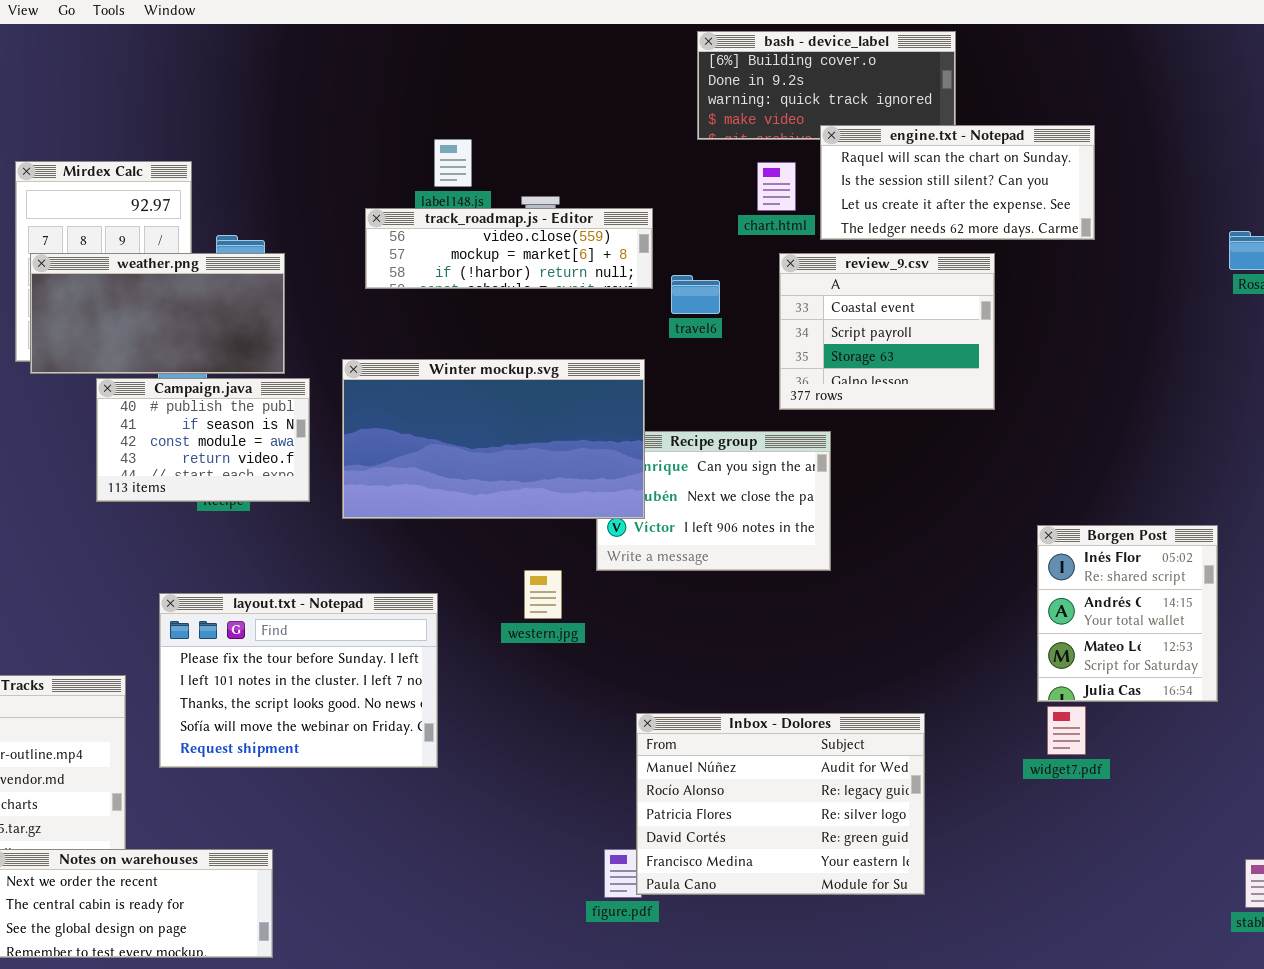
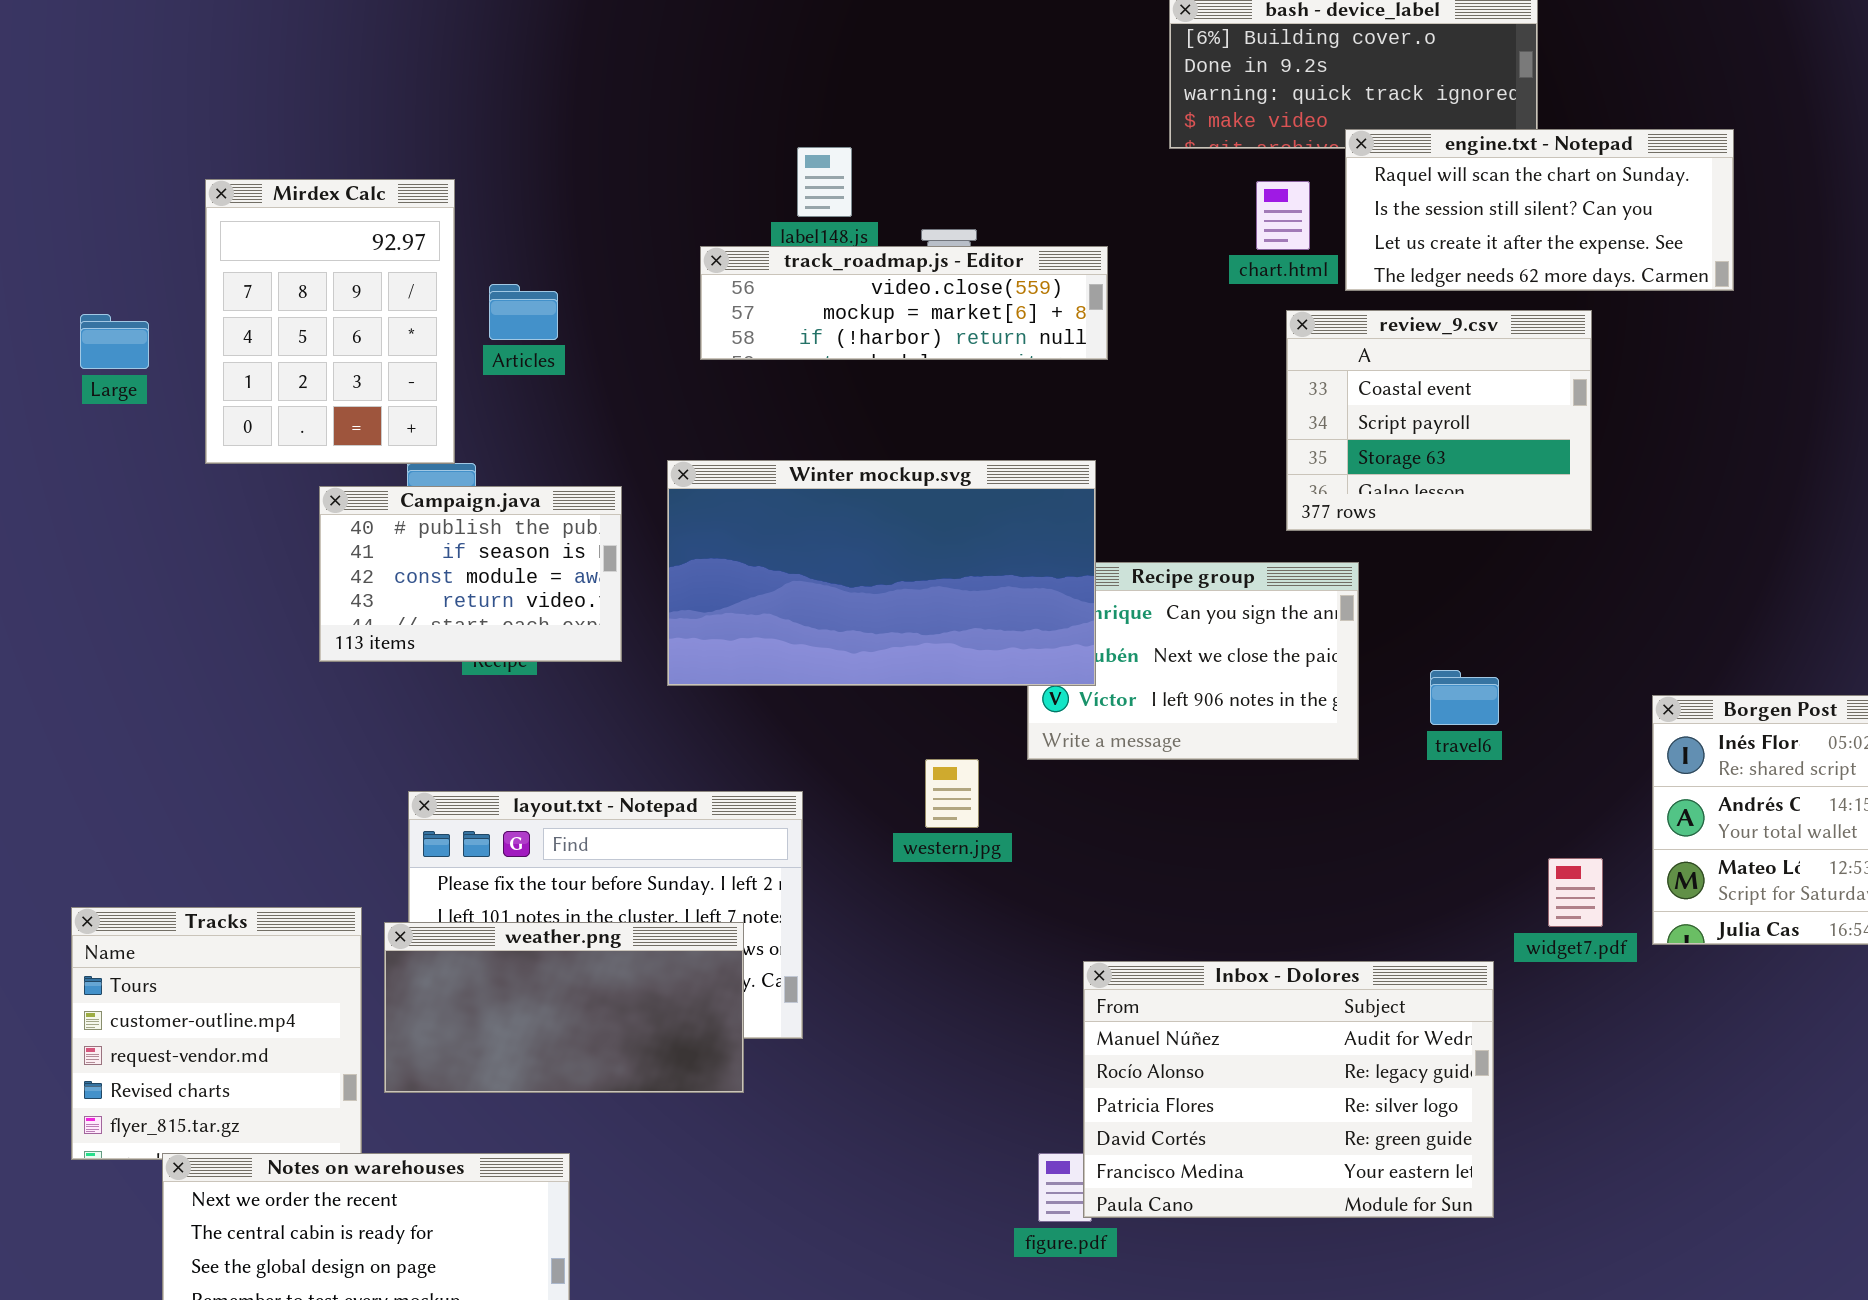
weather.png: [30,253,285,374] -> [384,922,744,1093], moved
travel6: [671,275,720,314] -> [1430,670,1499,725], moved
widget7.pdf: [1047,706,1086,755] -> [1548,858,1603,927], moved

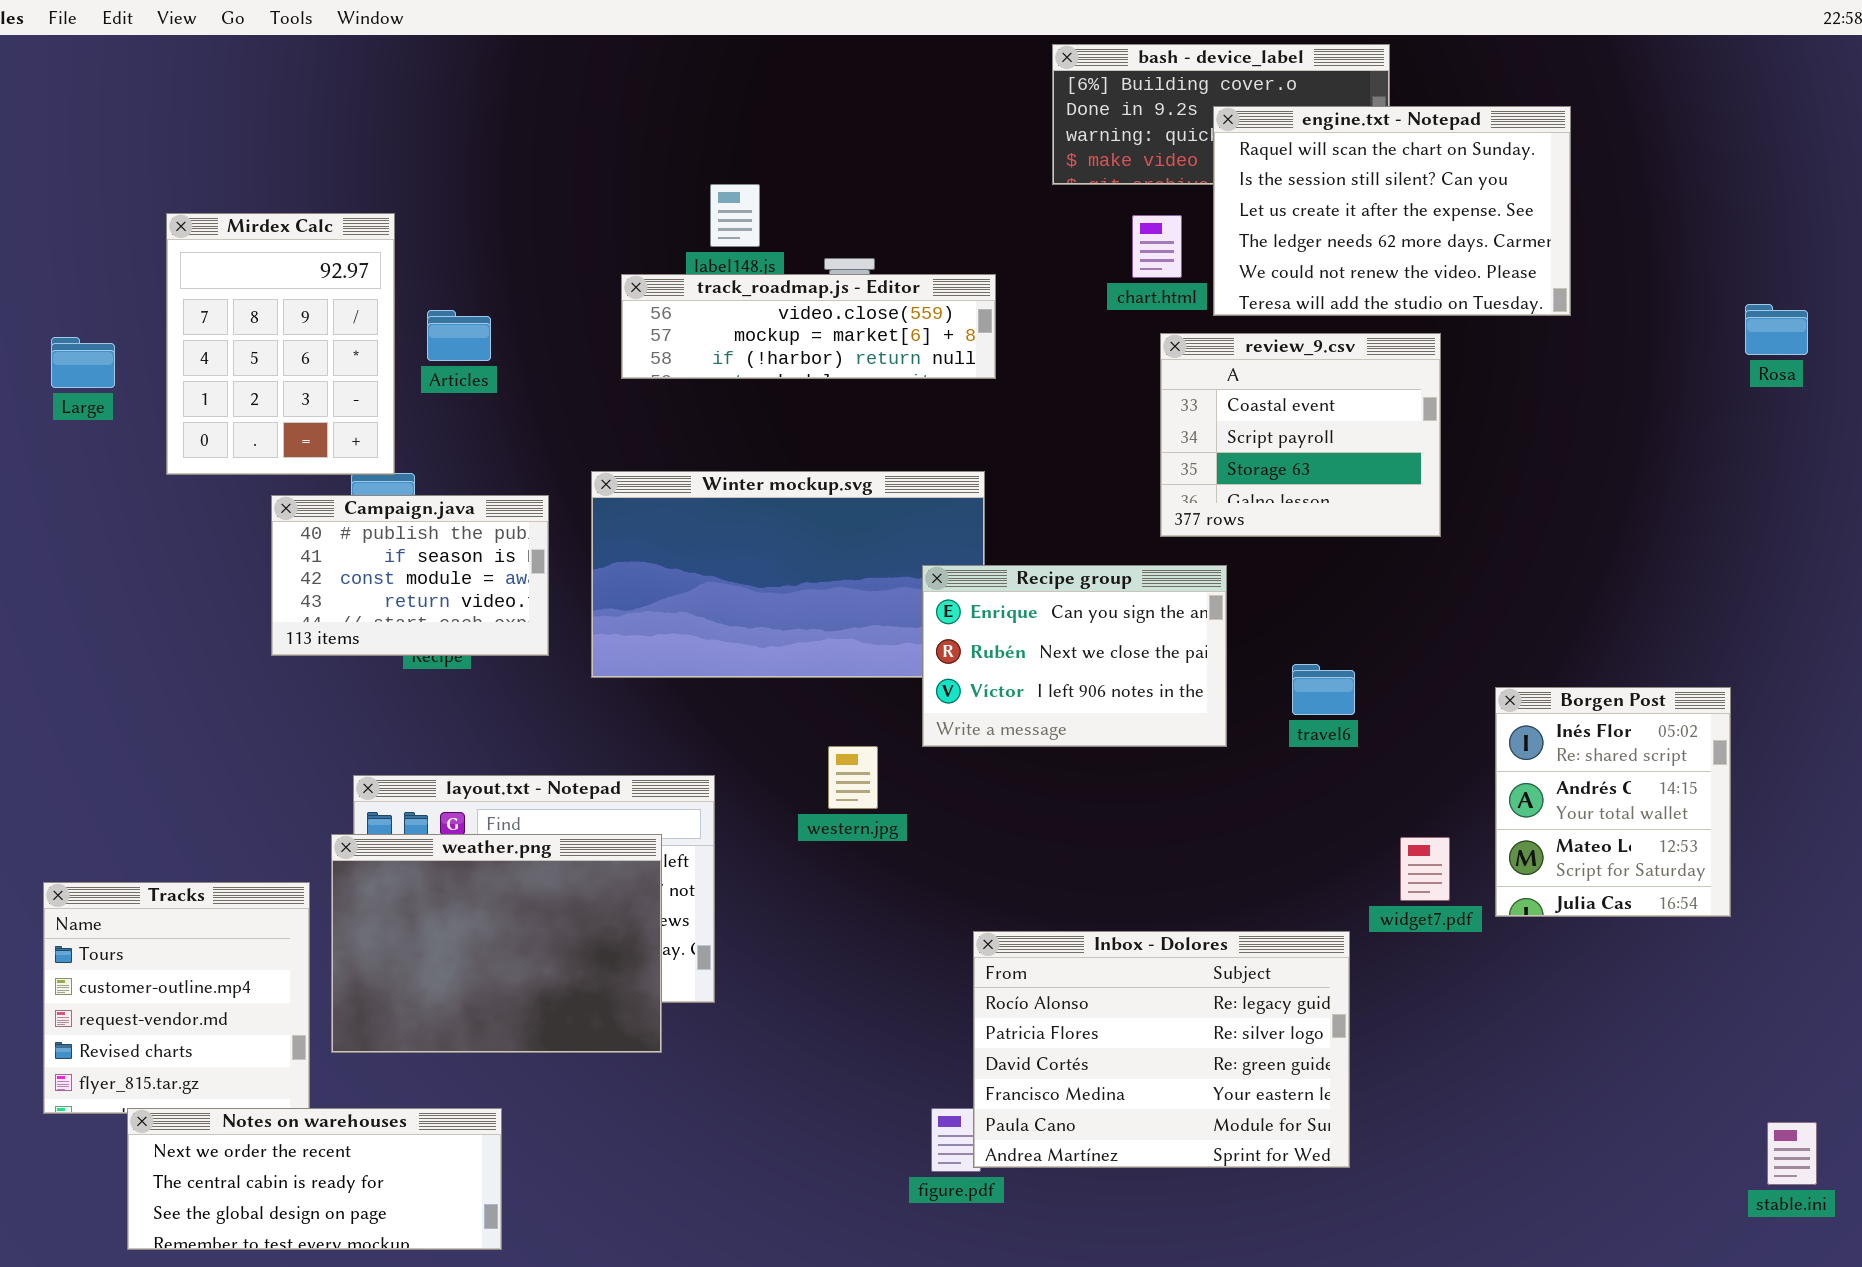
engine.txt - Notepad: [1345,129,1734,291] -> [1213,106,1571,316], resized
Recipe group: [1027,562,1359,760] -> [922,565,1227,747], raised
weather.png: [384,922,744,1093] -> [331,834,662,1053], resized
Inbox - Dolores: [1083,961,1494,1218] -> [973,931,1350,1168], scrolled down 1 row

